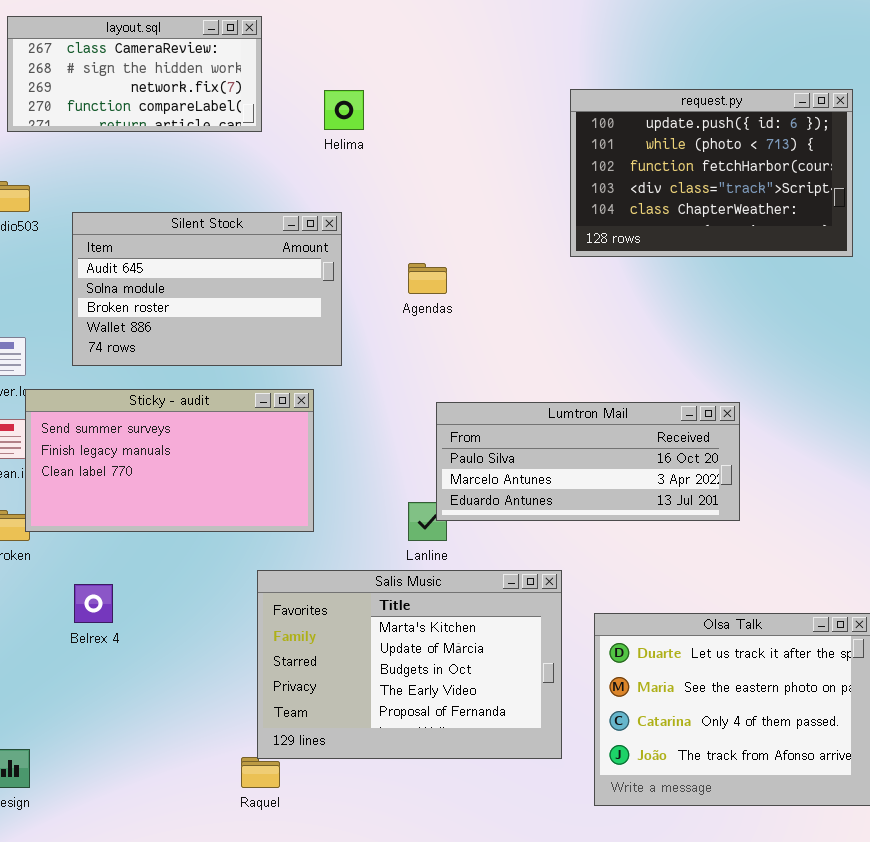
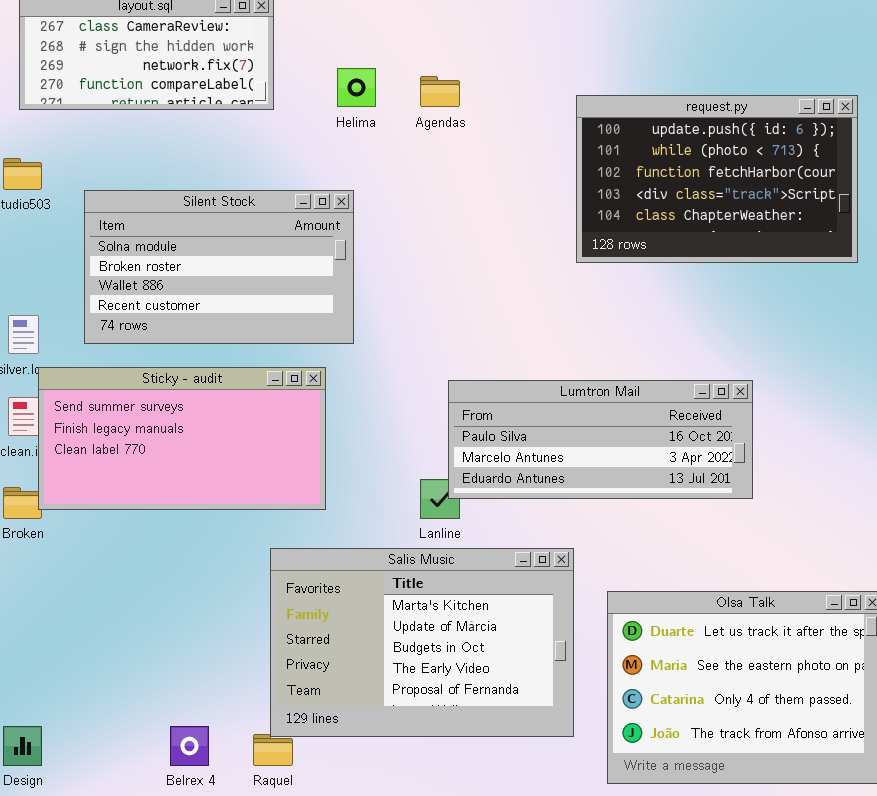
request.py: [570,89,853,257] -> [576,95,858,263], moved
Silent Stock: [72,212,342,366] -> [84,190,354,344], scrolled down 1 row
Agendas: [408,263,447,294] -> [420,76,460,107], moved
Belrex 4: [74,584,113,623] -> [170,726,209,766], moved

